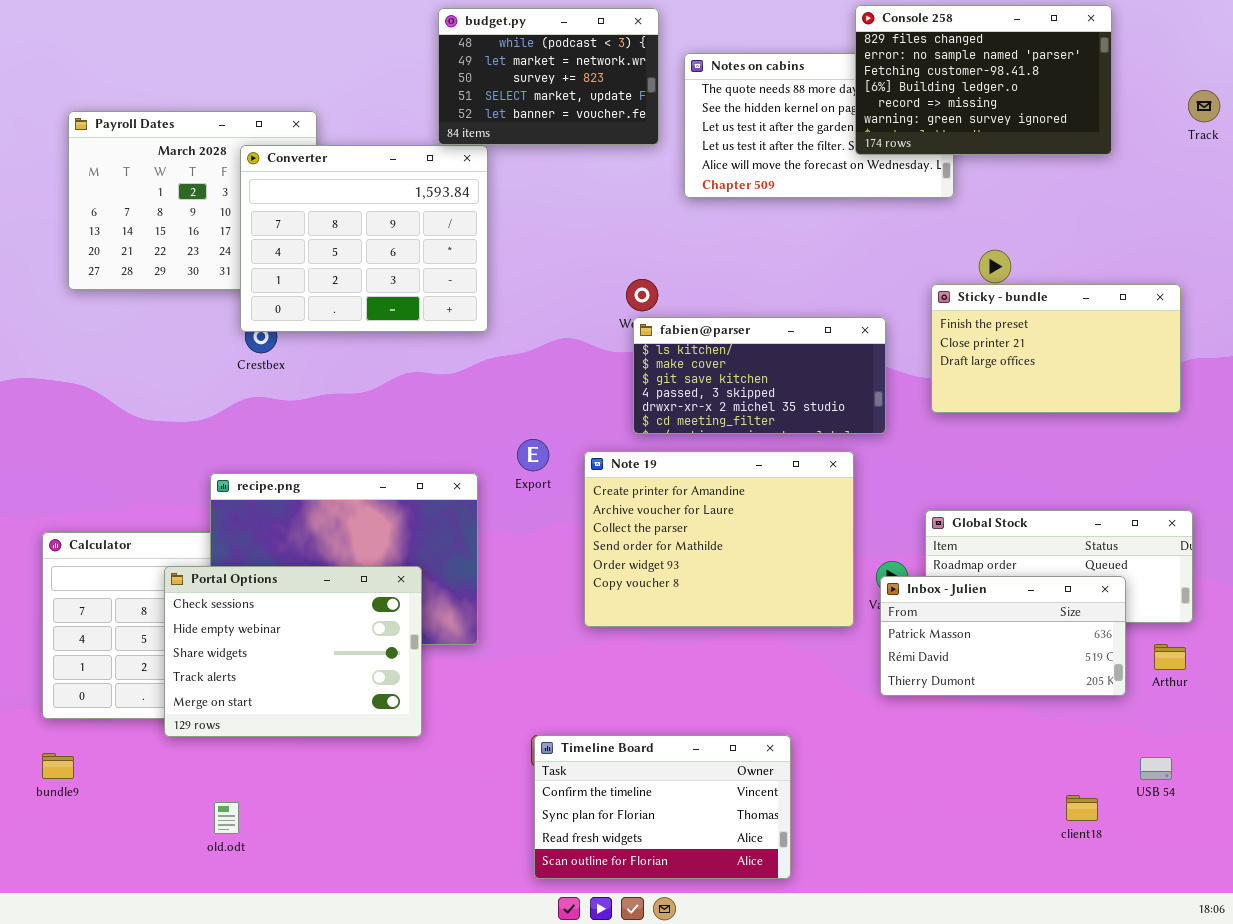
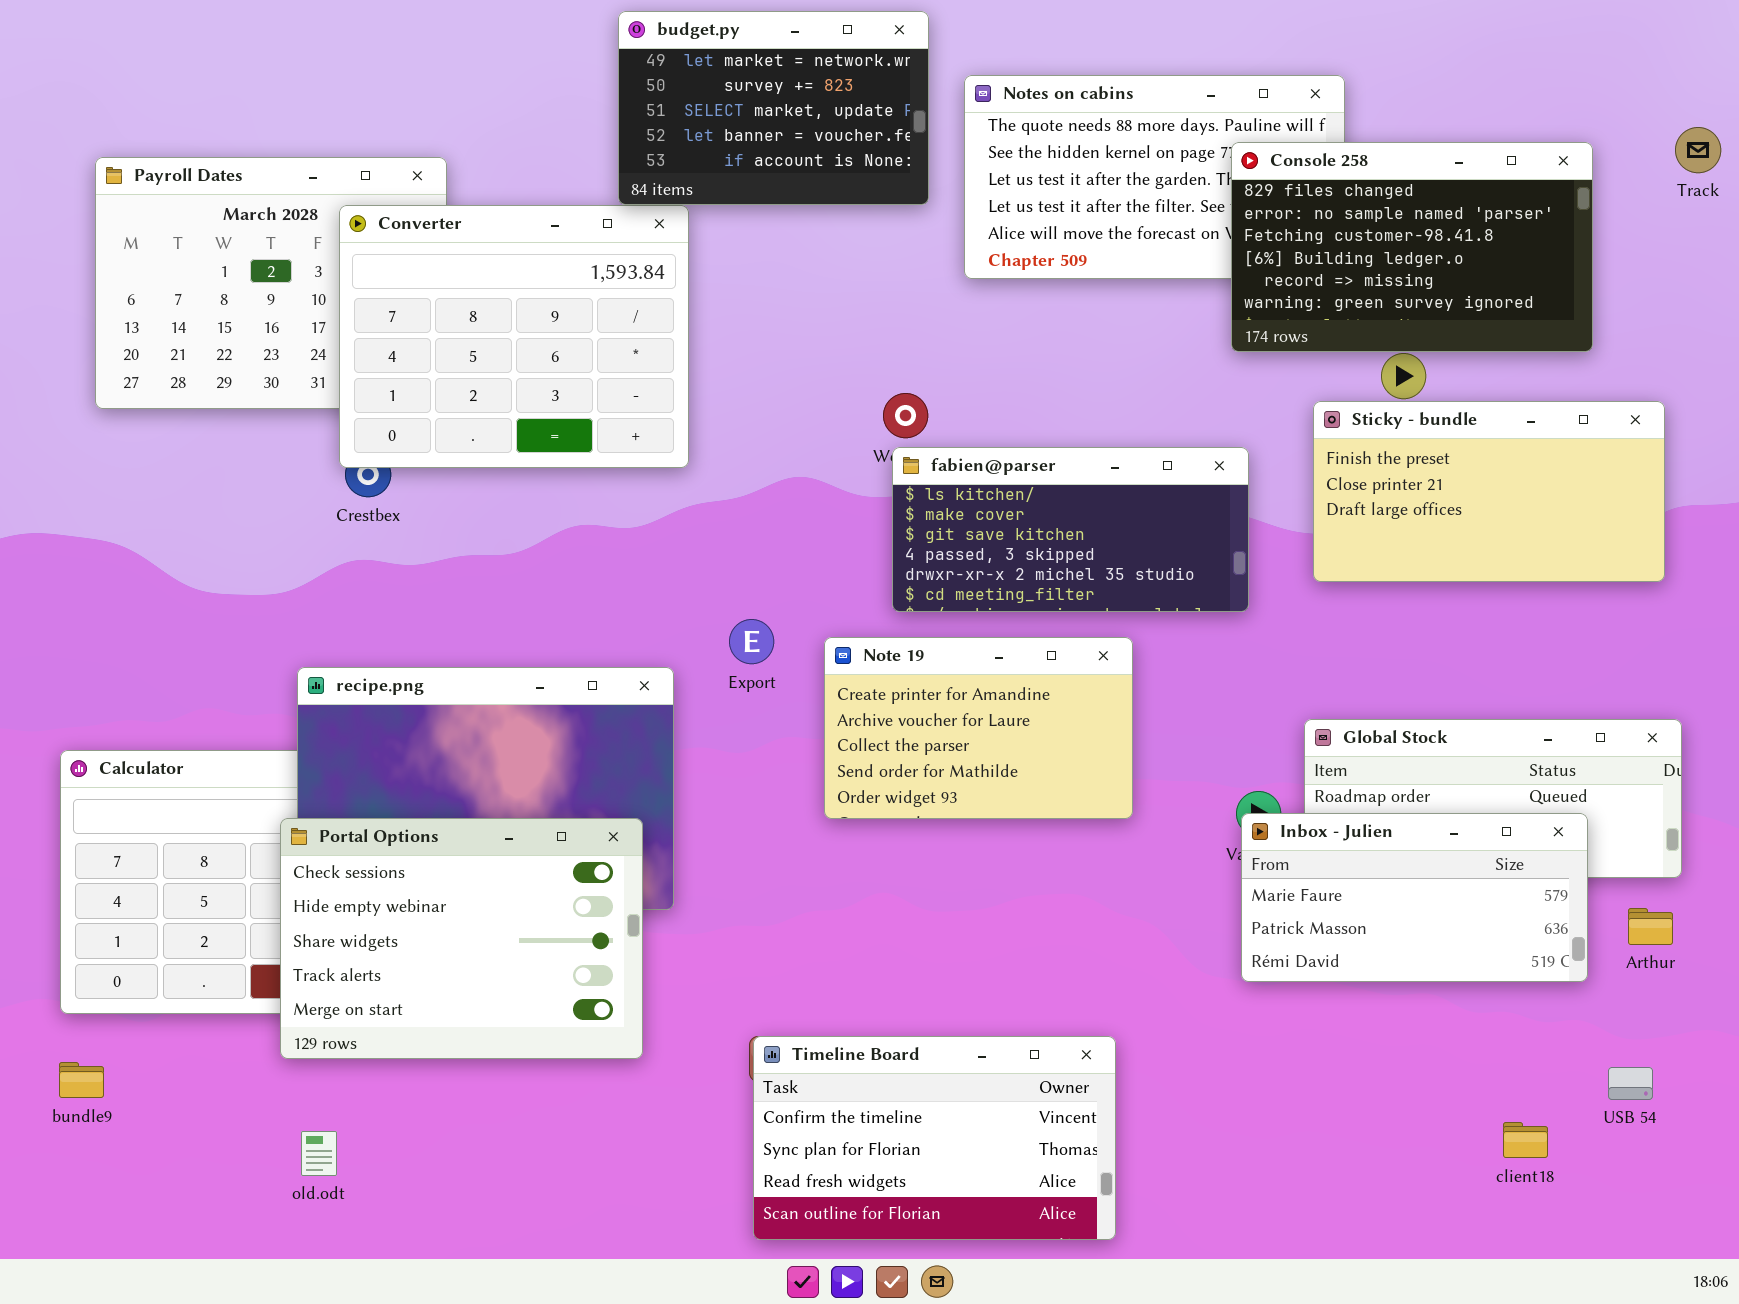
Console 258: [855,5,1112,155] -> [1231,142,1593,352], moved
budget.py: [438,8,659,145] -> [618,11,929,205], scrolled down 1 row
Note 19: [584,451,854,627] -> [824,637,1133,819], resized
Portal Options: [164,566,422,737] -> [280,818,643,1059], moved
Inbox - Julien: [880,576,1126,696] -> [1241,813,1588,982], scrolled up 1 row

